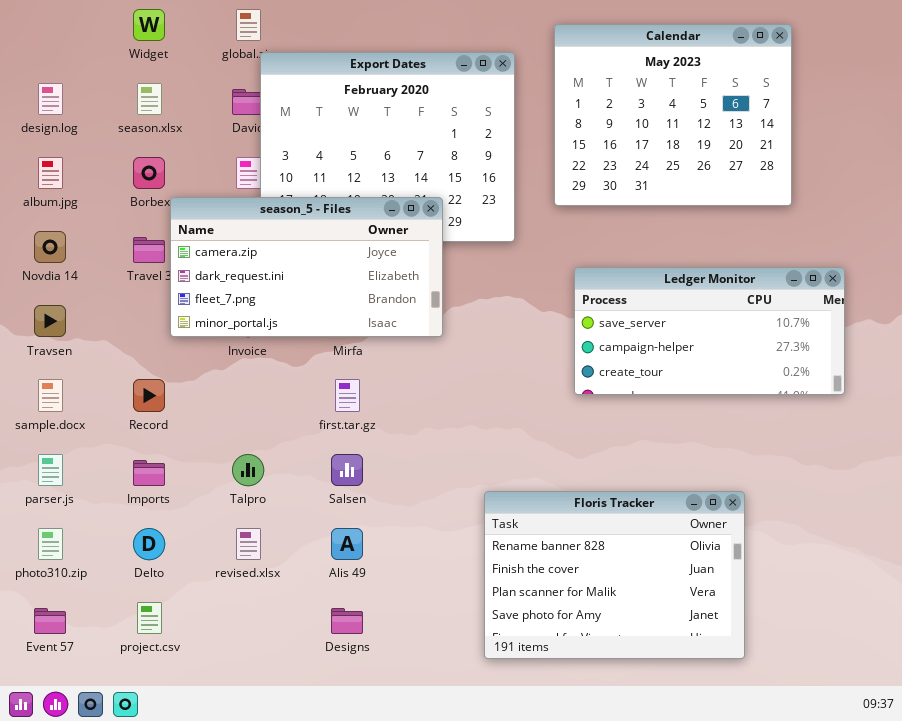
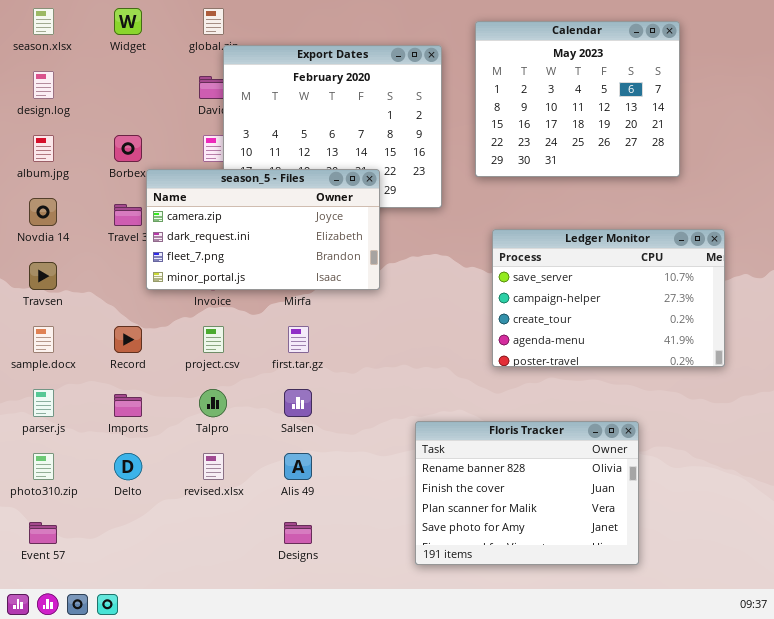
season.xlsx: [137,83,162,115] -> [33,8,54,35], moved
Ledger Monitor: [574,267,845,395] -> [492,229,725,367], resized
project.csv: [137,602,162,634] -> [203,326,224,353], moved

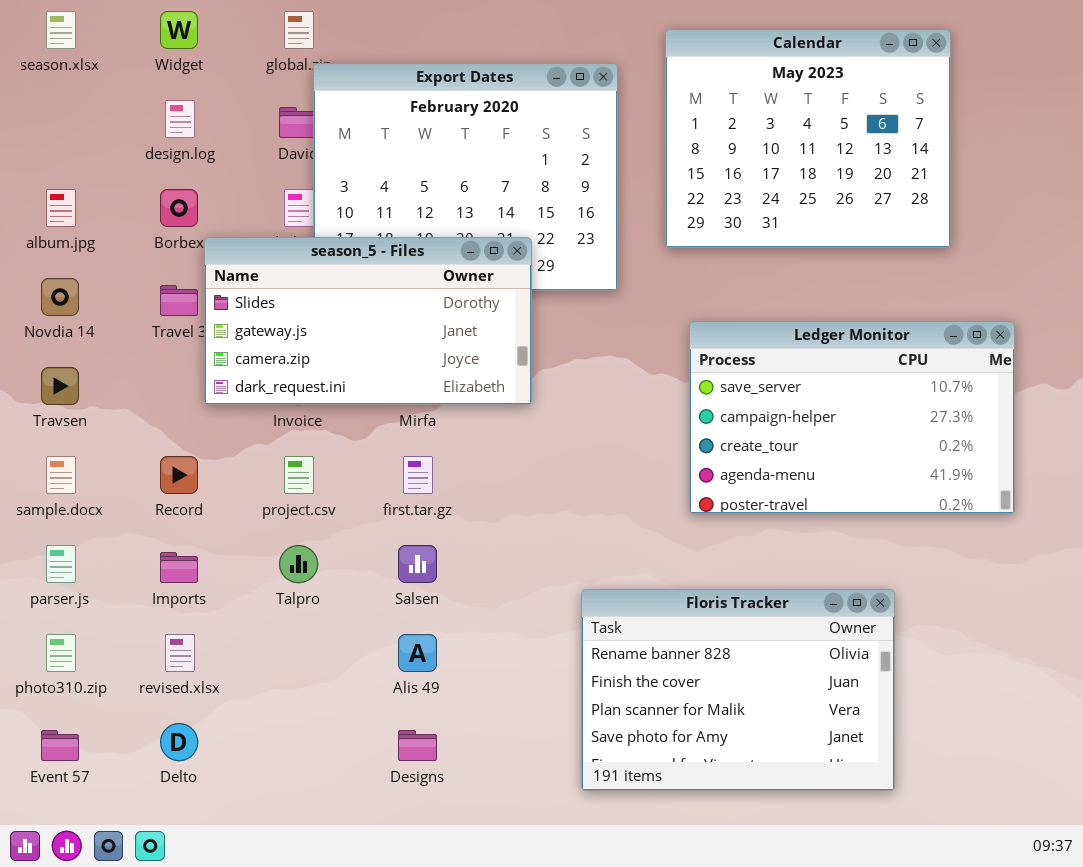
design.log: [33,71,54,99] -> [165,100,195,138], moved
season_5 - Files: [146,169,380,290] -> [204,237,532,405], scrolled up 2 rows
Delto: [114,453,142,480] -> [160,723,198,761], moved
revised.xlsx: [203,453,224,480] -> [165,634,195,672], moved

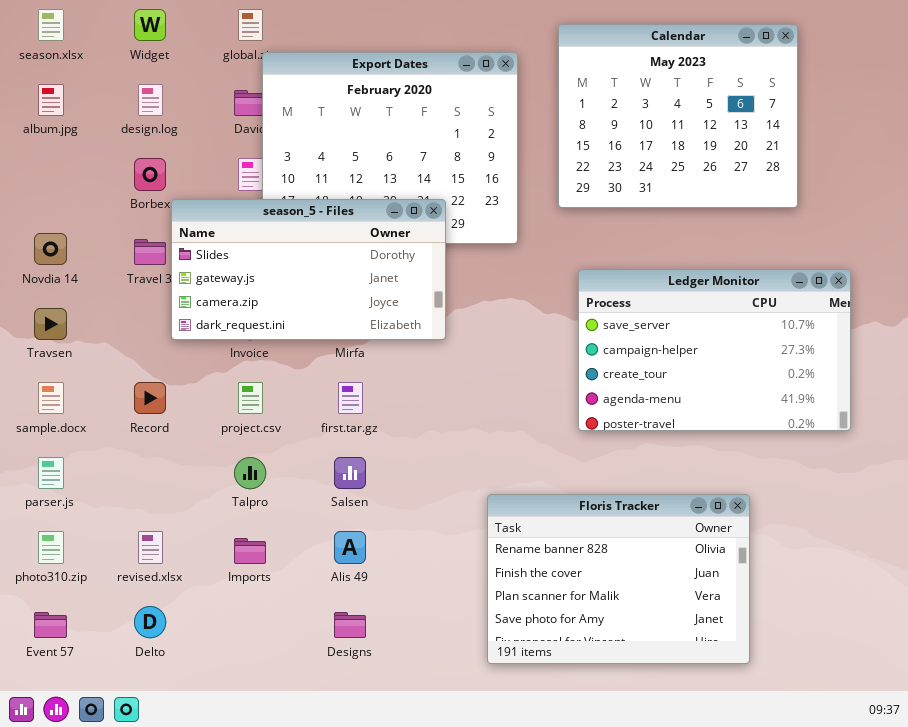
album.jpg: [46,189,76,227] -> [38,84,64,116], moved
Imports: [160,552,198,583] -> [234,538,266,564], moved

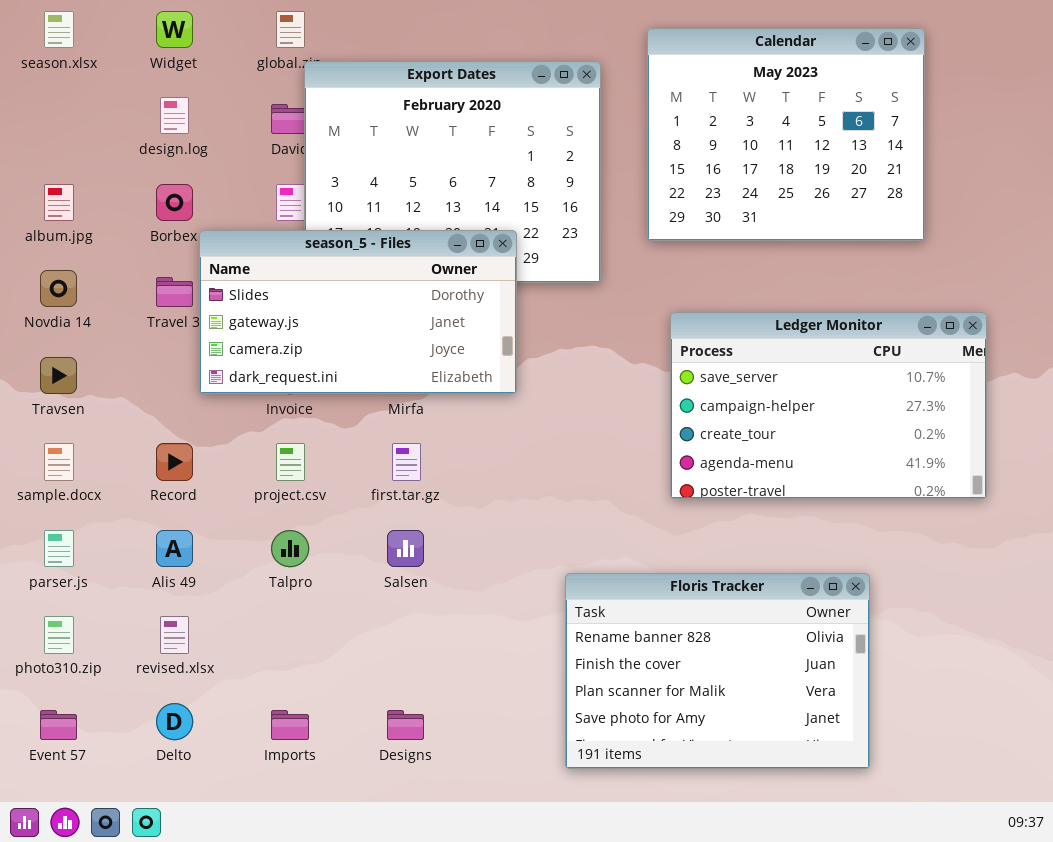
album.jpg: [38,84,64,116] -> [44,184,74,221], moved
Alis 49: [334,531,366,564] -> [156,530,193,567], moved
Imports: [234,538,266,564] -> [271,710,309,740], moved

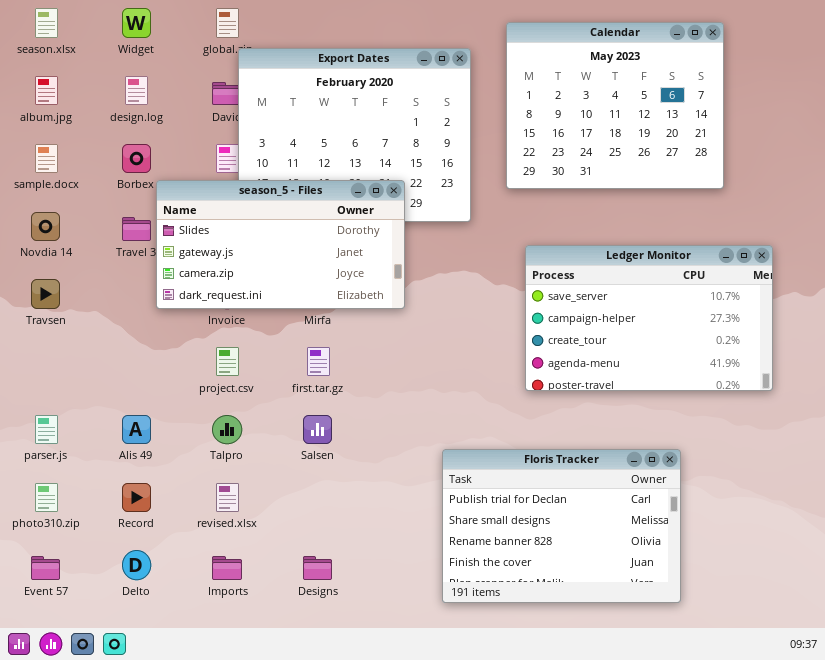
album.jpg: [44,184,74,221] -> [35,76,58,105], moved
sample.docx: [44,443,74,481] -> [35,144,58,173], moved
Record: [156,443,193,481] -> [122,483,151,512], moved
Floris Tracker: [565,573,870,769] -> [442,449,681,603], scrolled up 2 rows
revised.xlsx: [160,616,189,654] -> [216,483,239,512], moved

